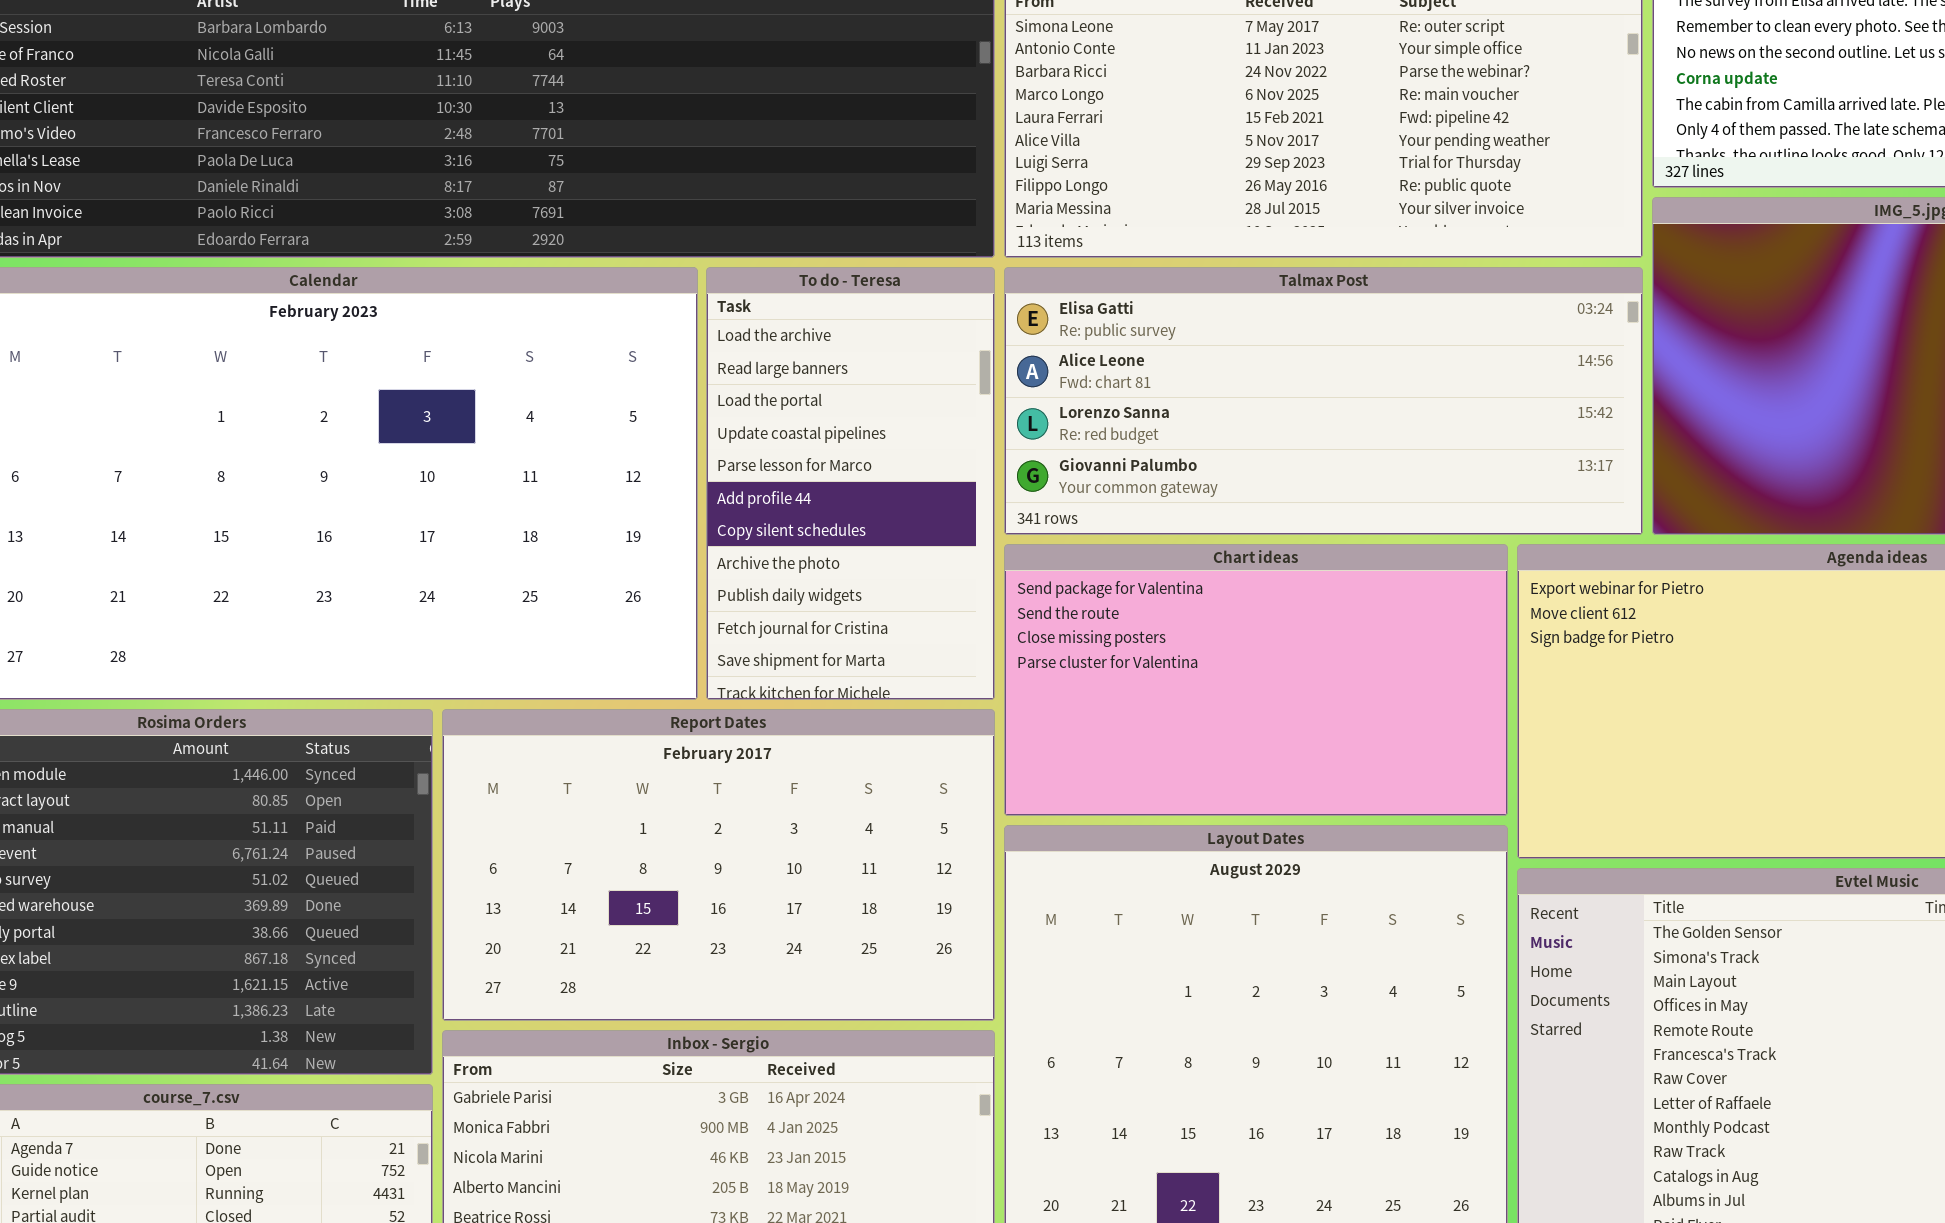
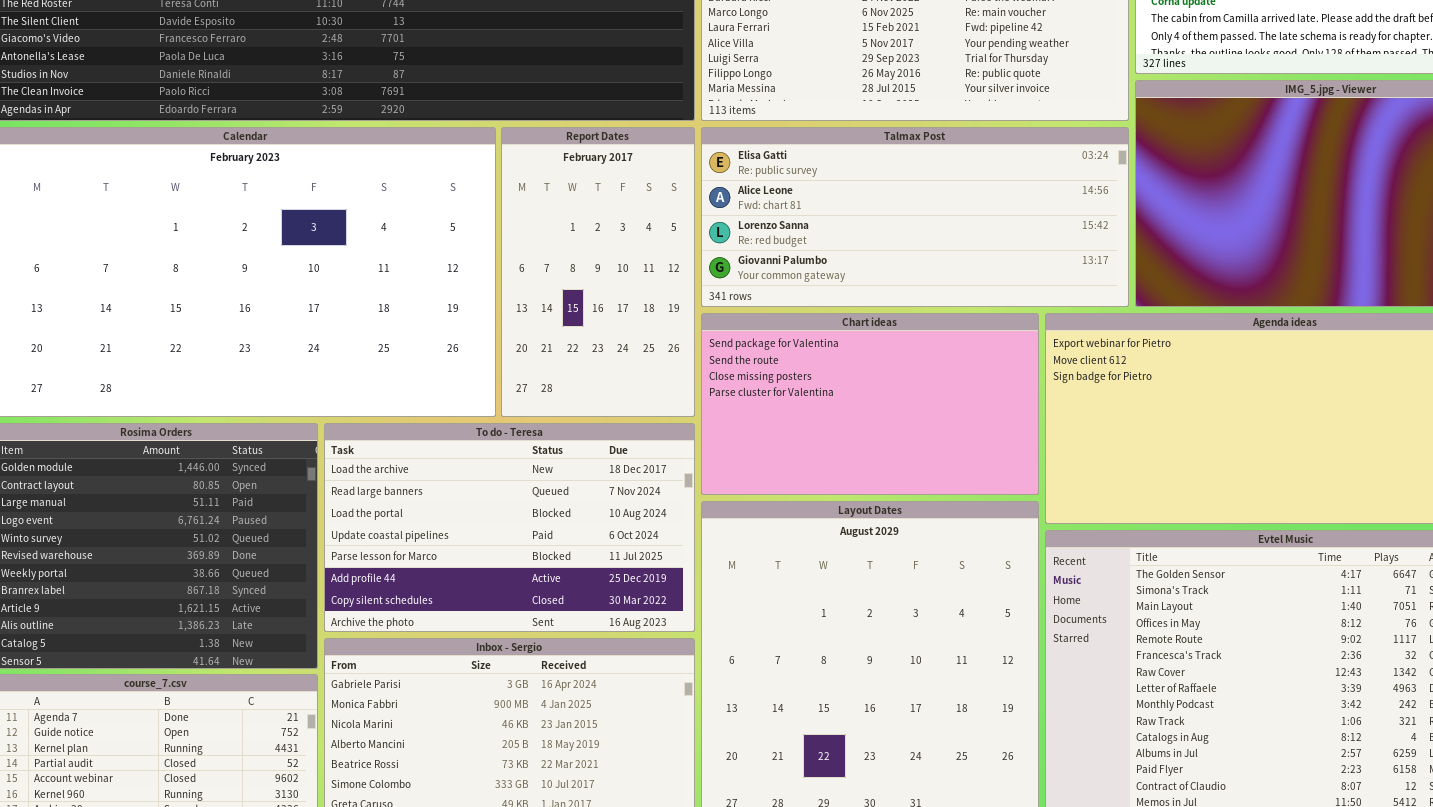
To do - Teresa: [706,267,995,700] -> [324,423,695,632], moved, resized
Report Dates: [442,709,995,1021] -> [501,127,695,417], moved, resized

